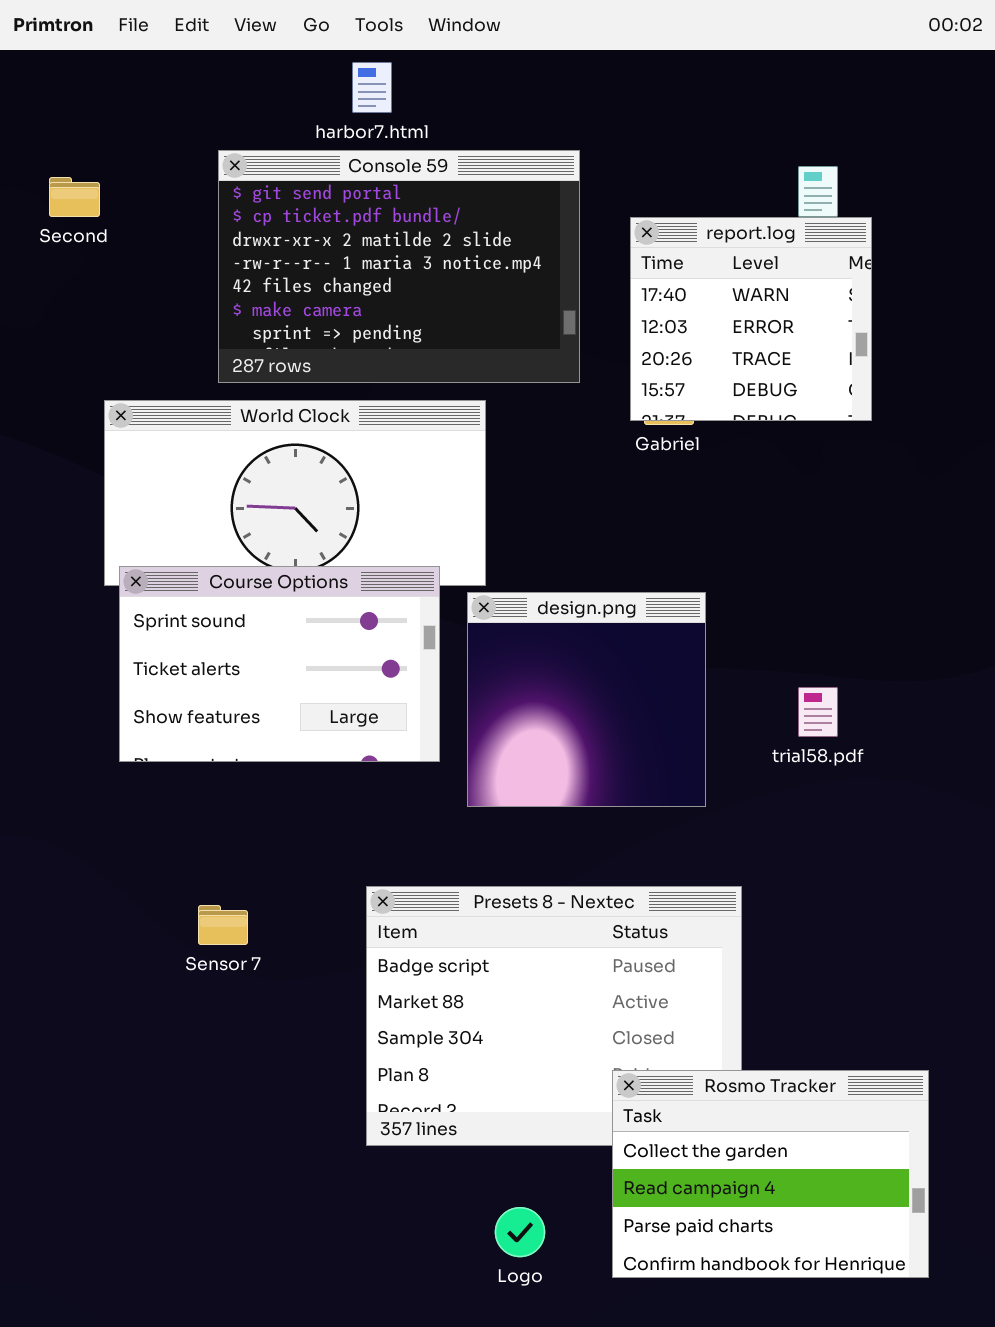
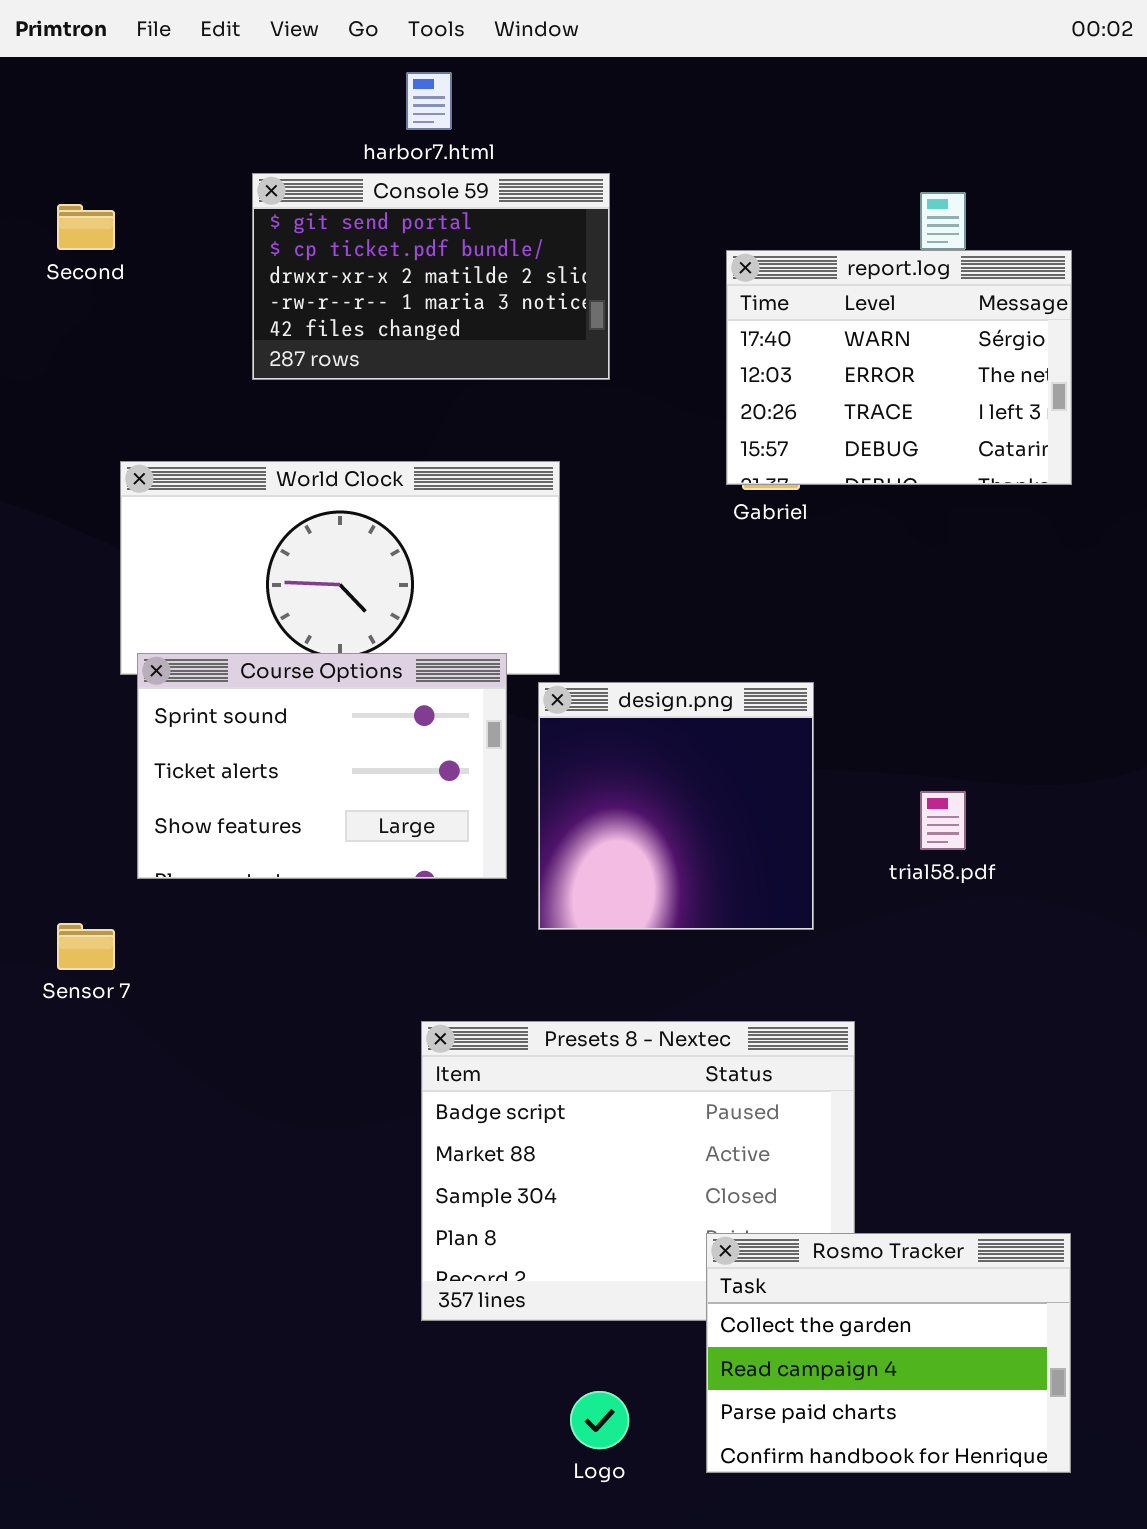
Console 59: [218,150,580,383] -> [252,173,610,380], resized
report.log: [630,217,872,421] -> [726,250,1072,485], resized
Sensor 7: [198,905,248,945] -> [57,923,115,970], moved

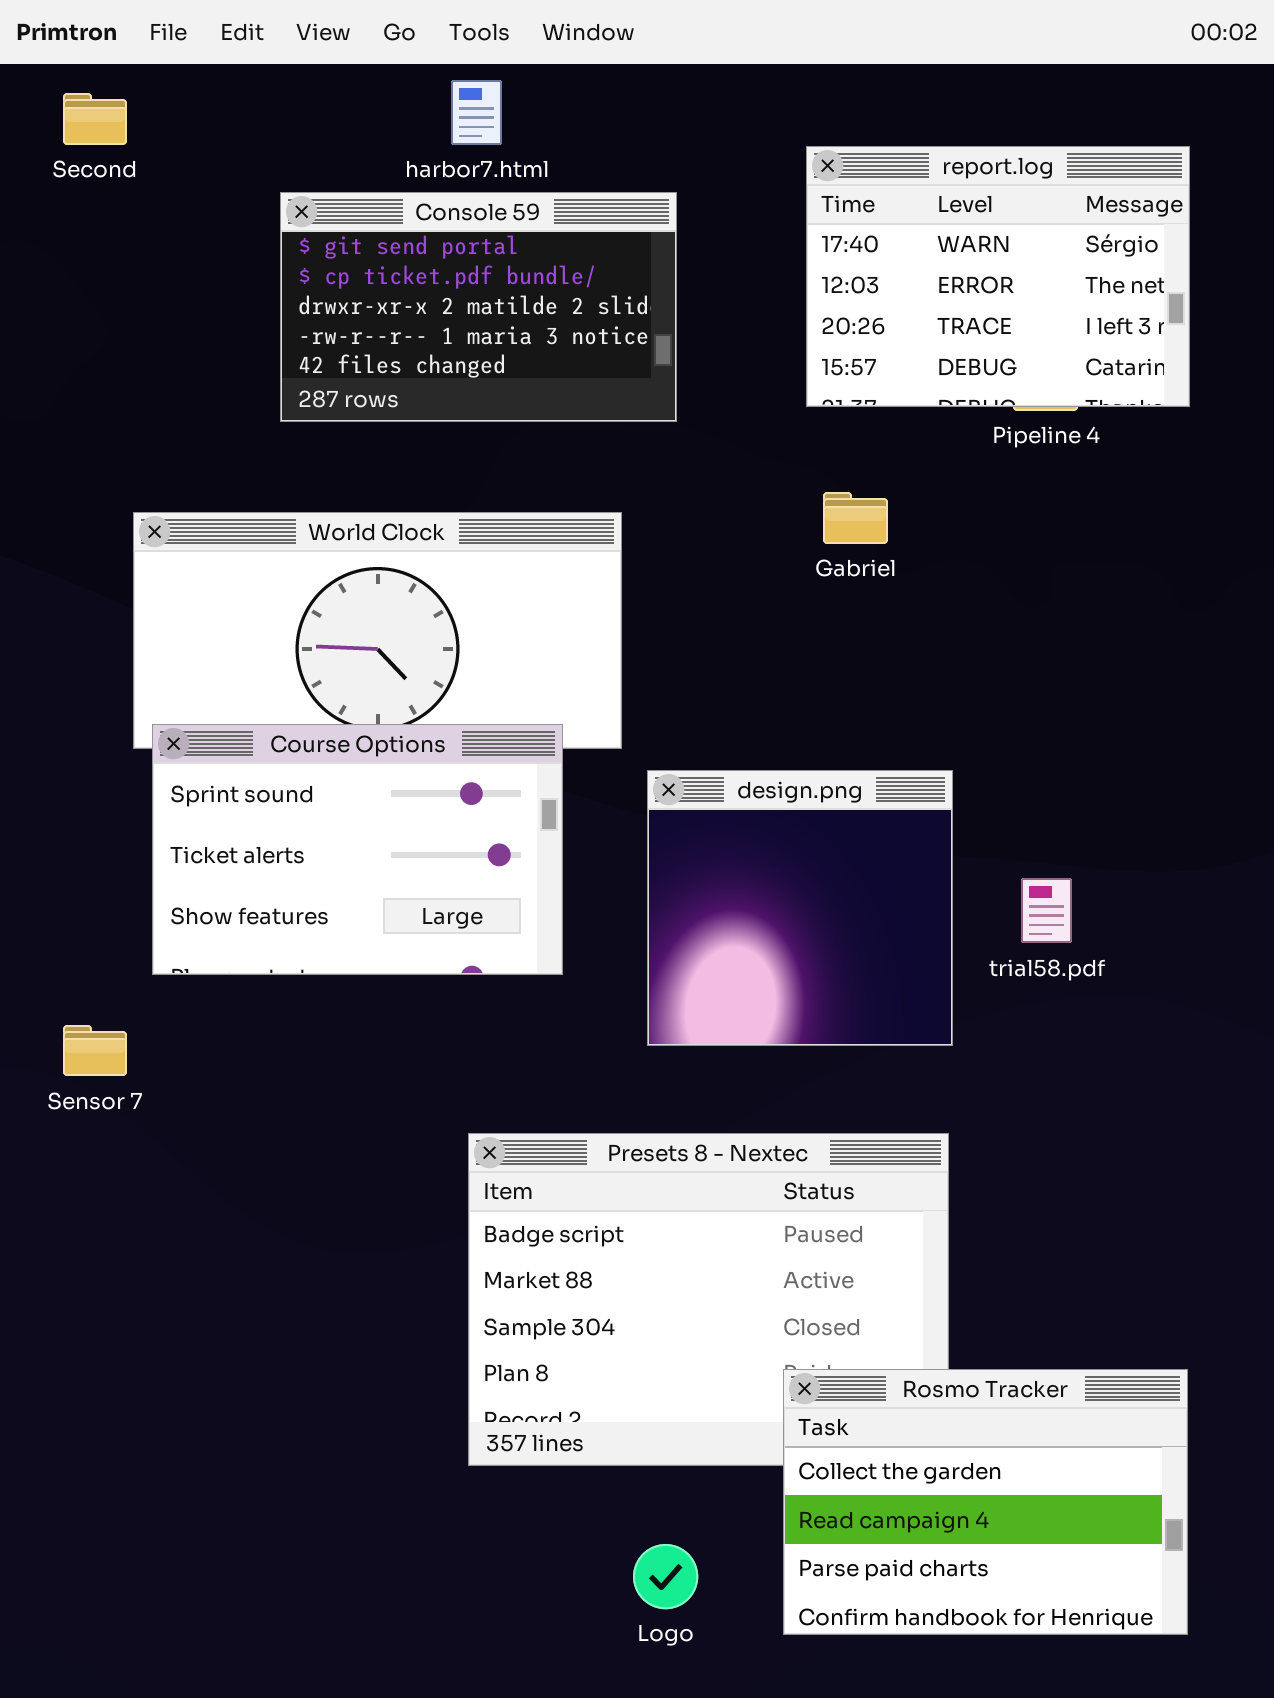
Second: [57,204,115,250] -> [63,93,127,145], moved
report.log: [726,250,1072,485] -> [806,146,1190,407], moved
design.png: [538,682,814,930] -> [647,770,953,1046], moved

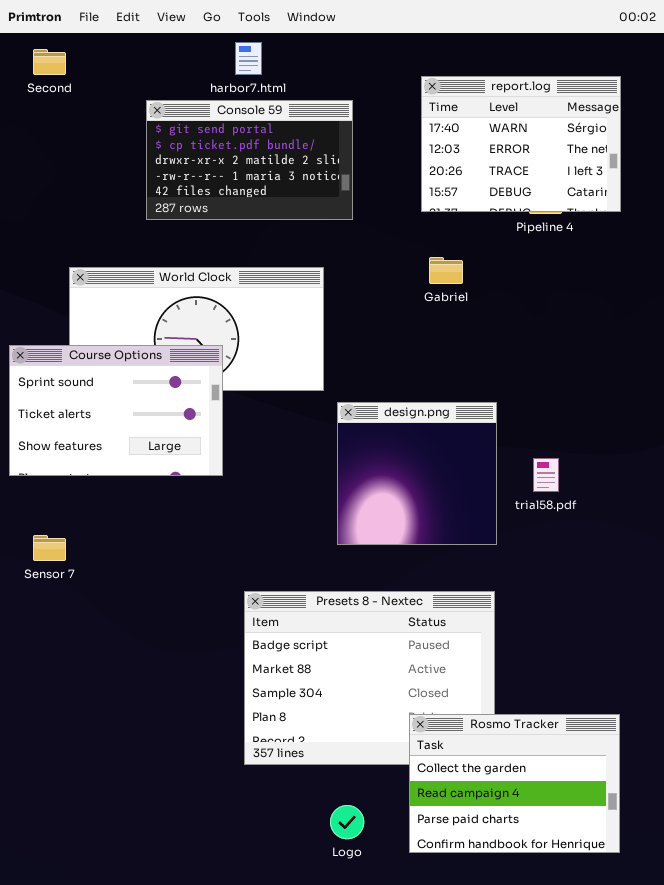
Course Options: [152,724,563,975] -> [9,345,223,476], moved

